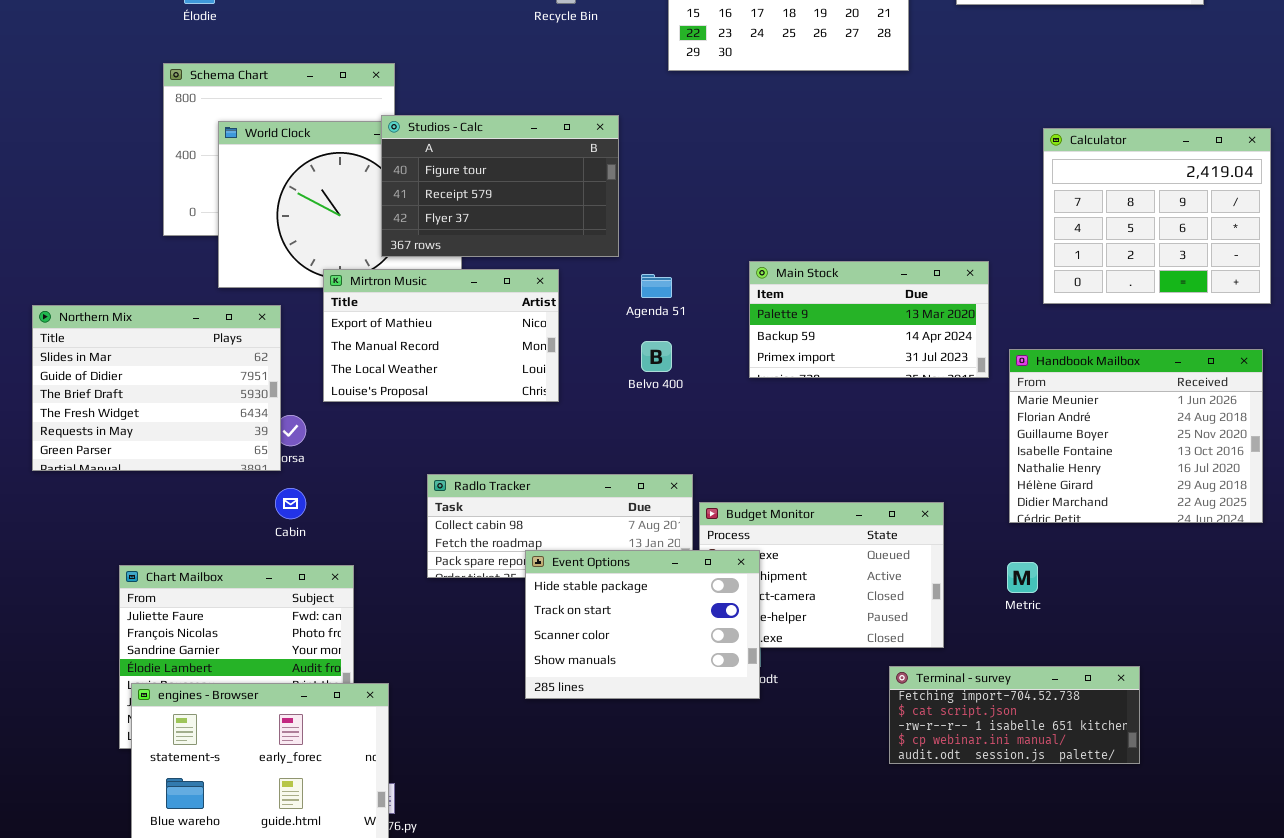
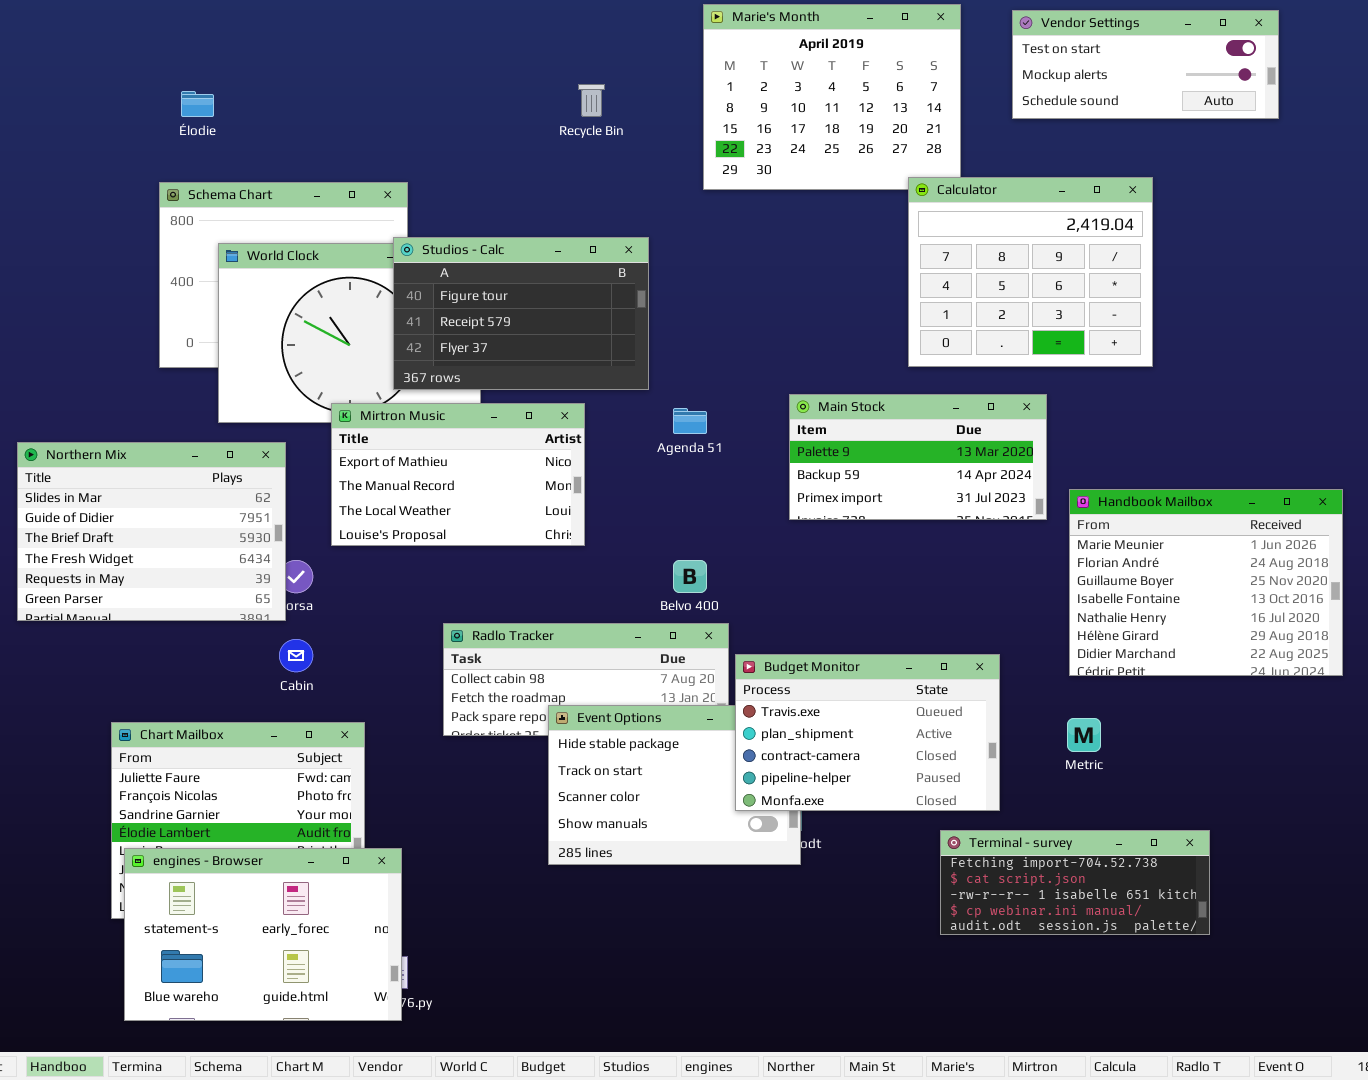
Calculator: [1043,128,1271,304] -> [908,177,1153,367], moved
Belvo 400: [641,341,672,372] -> [673,560,707,593], moved
Budget Monitor: [699,502,944,648] -> [735,654,1000,811], raised

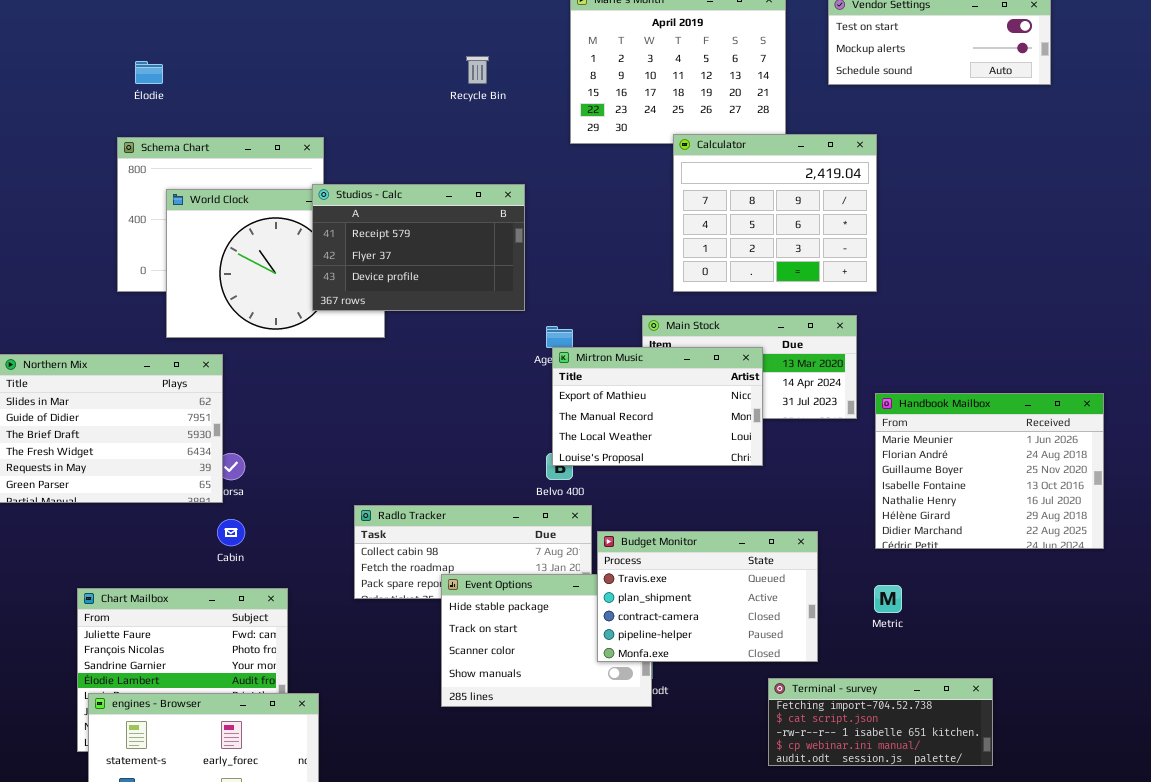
Calculator: [908,177,1153,367] -> [673,134,877,292], moved
Studios - Calc: [393,237,649,390] -> [312,184,525,311], scrolled down 1 row
Mirtron Music: [331,403,585,546] -> [552,347,763,466], moved

